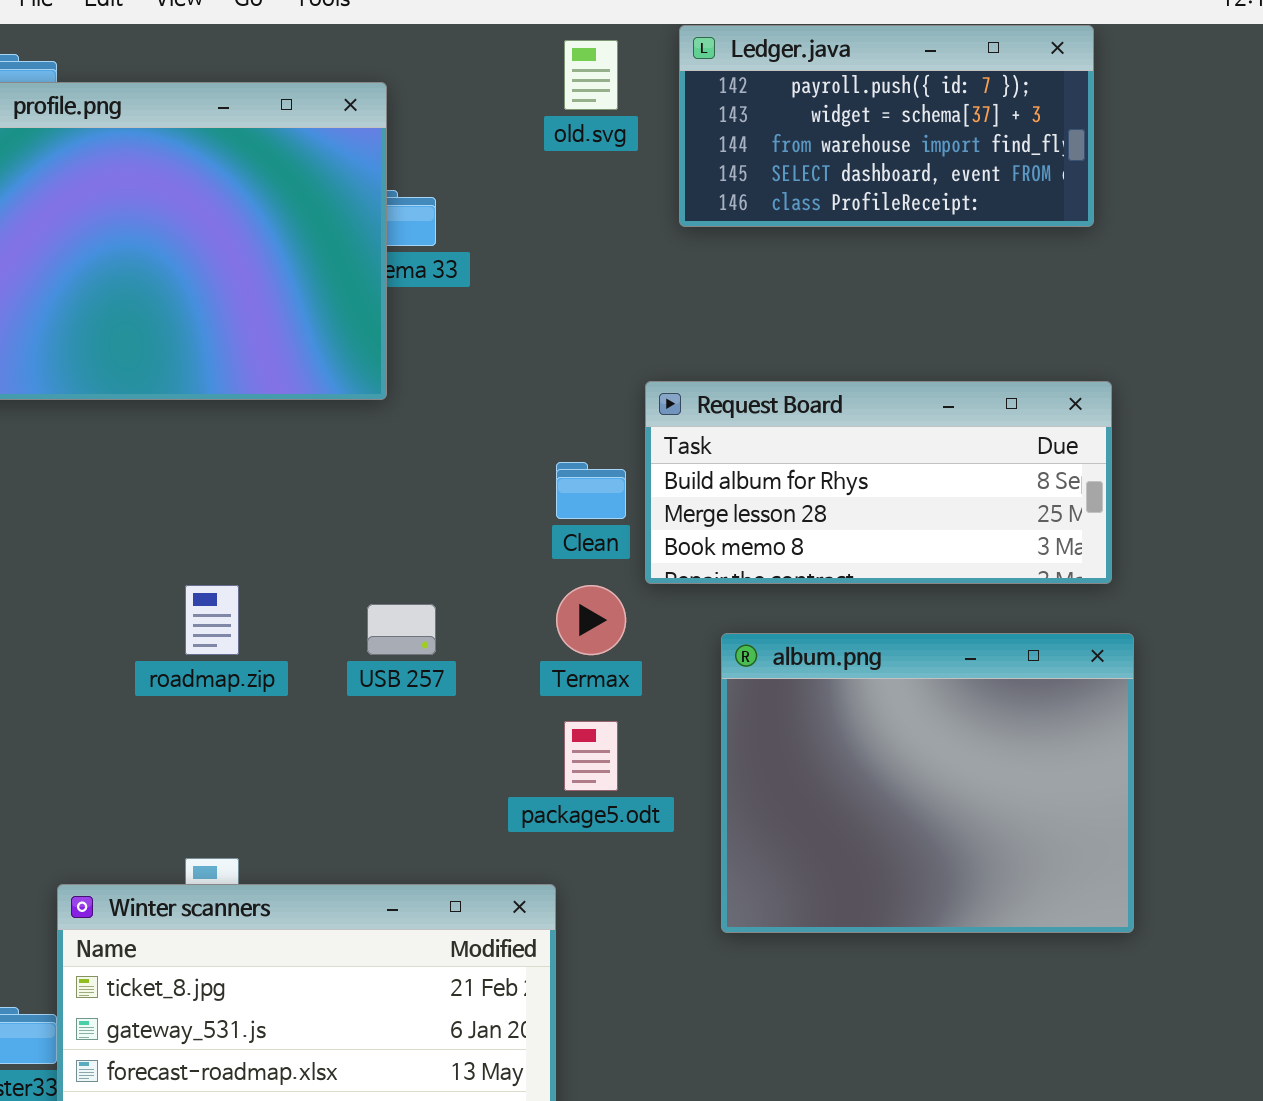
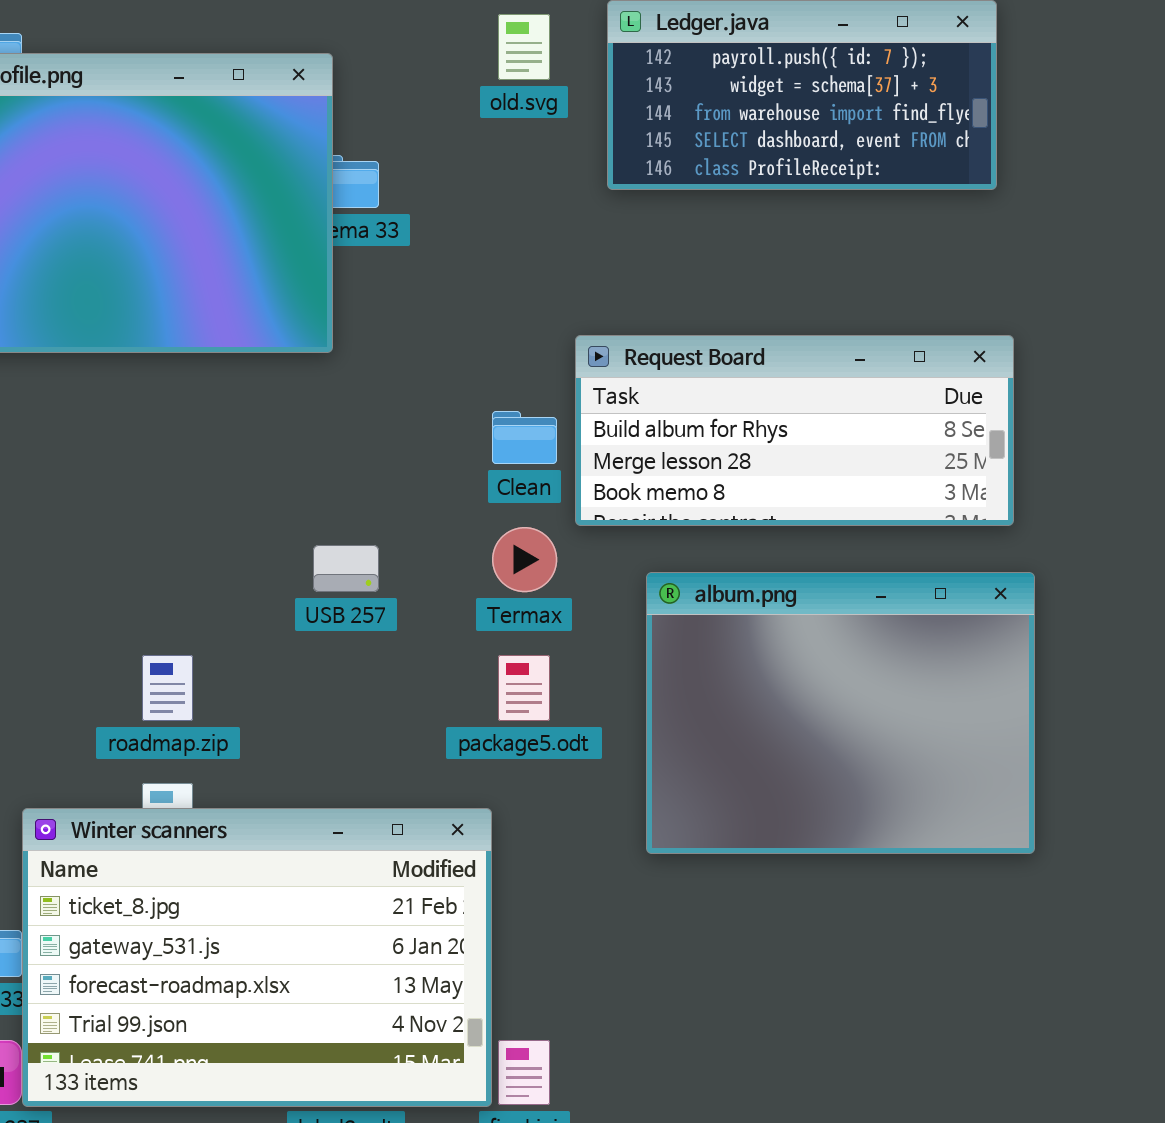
roadmap.zip: [185,585,239,655] -> [142,655,193,721], moved

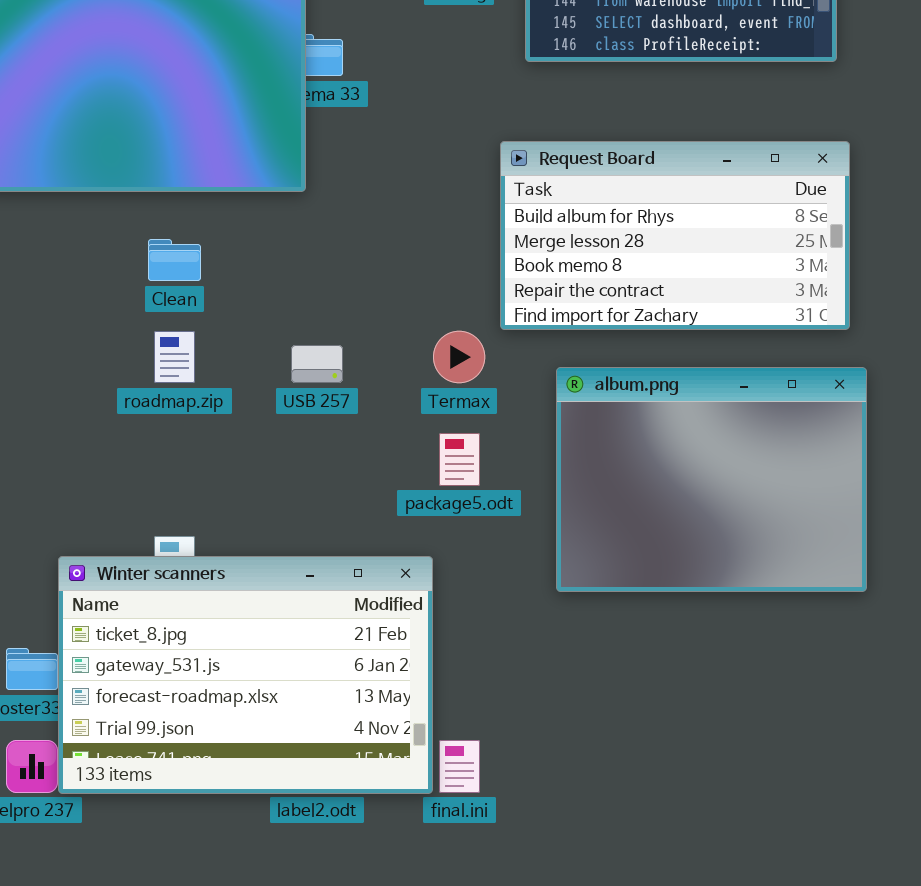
Request Board: [575,335,1014,526] -> [500,141,850,330], resized
Clean: [492,411,557,464] -> [148,239,201,281], moved
roadmap.zip: [142,655,193,721] -> [154,331,195,383], moved

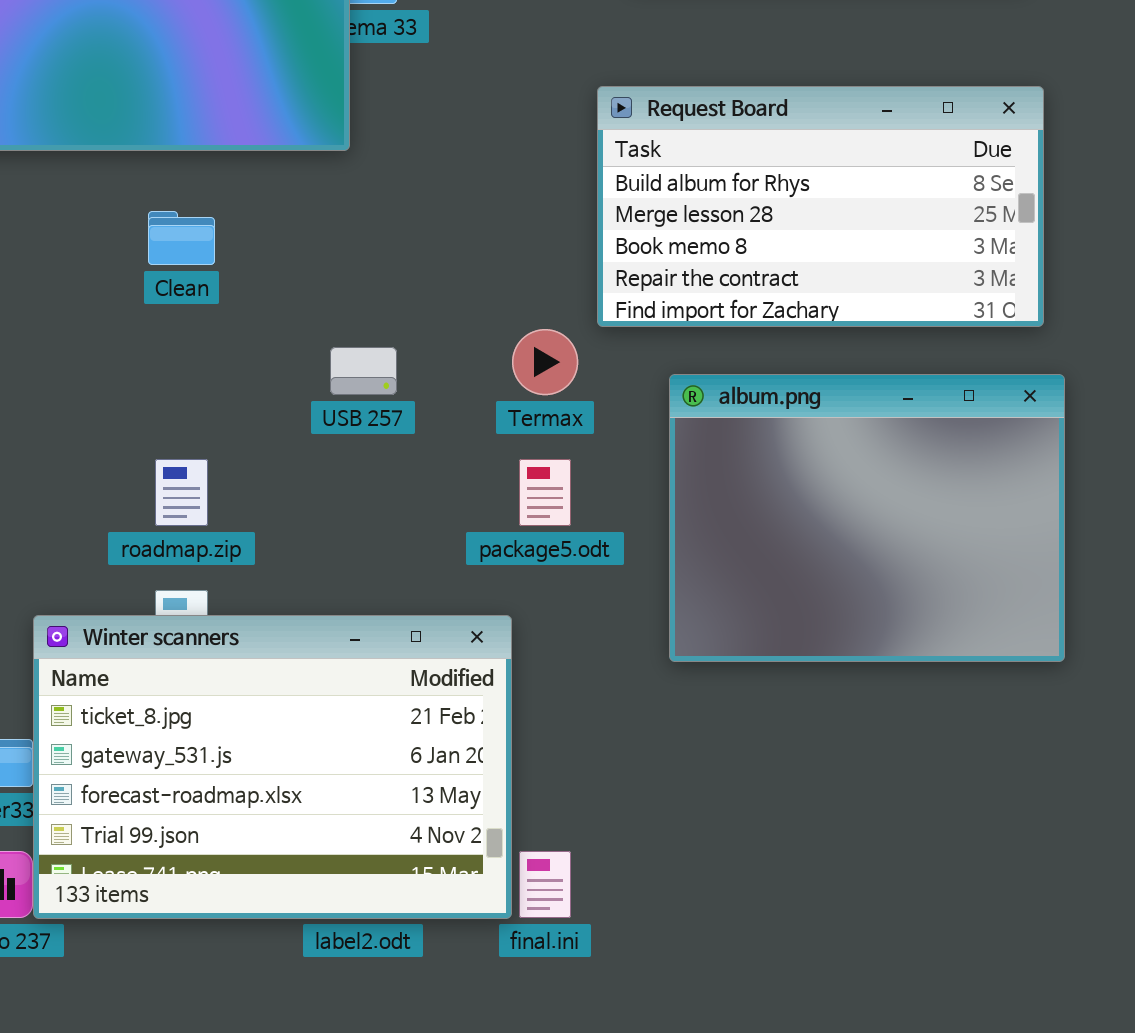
roadmap.zip: [154,331,195,383] -> [155,459,208,526], moved

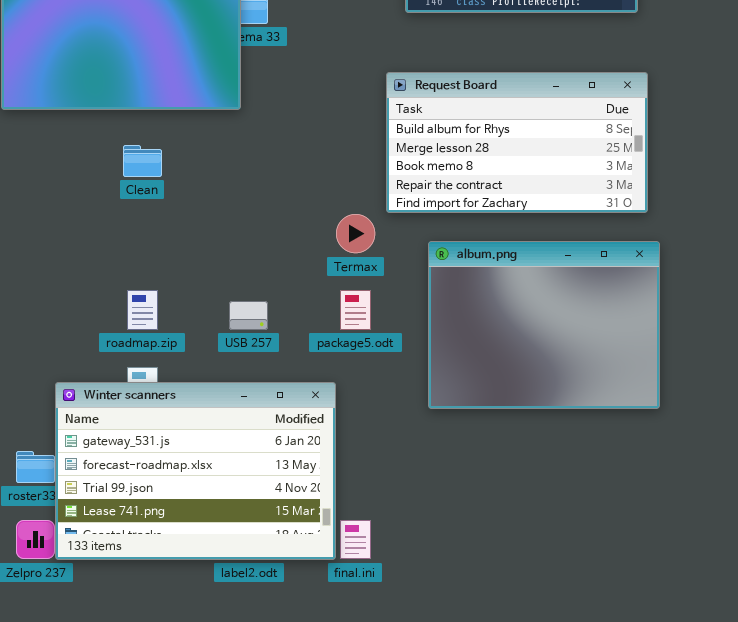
USB 257: [330,347,397,395] -> [229,301,268,330], moved
Winter scanners: [33,615,512,919] -> [55,382,336,560], scrolled down 1 row

